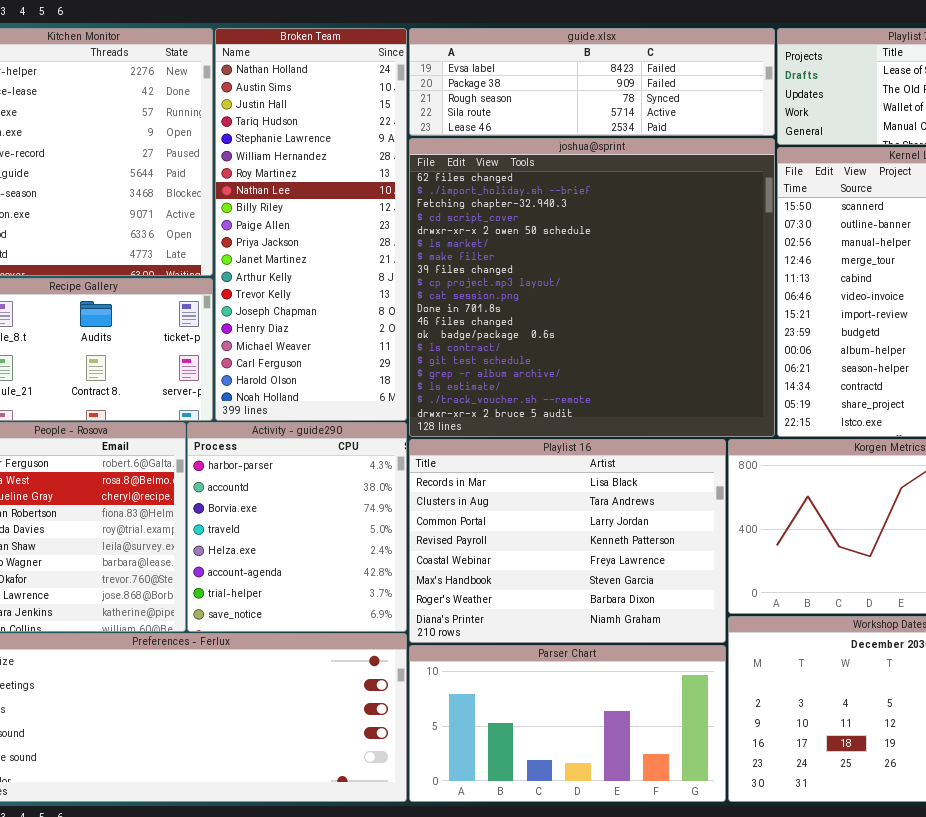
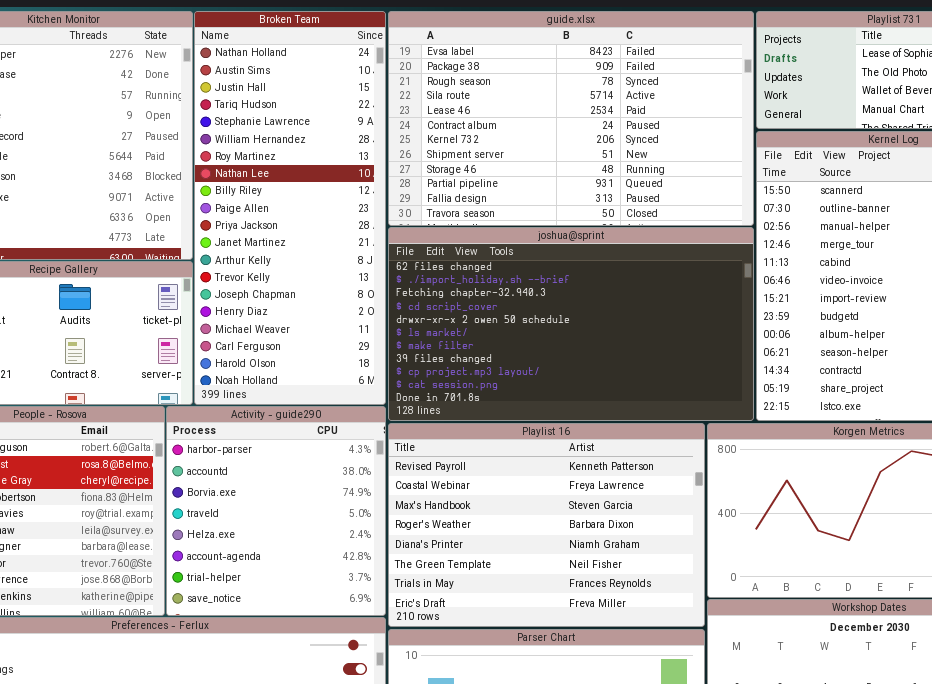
guide.xlsx: [409,28,775,136] -> [388,11,754,226], resized
joshua@sprint: [409,138,775,437] -> [388,227,754,421], resized
Playlist 16: [409,439,726,643] -> [388,423,705,627], scrolled down 3 rows

